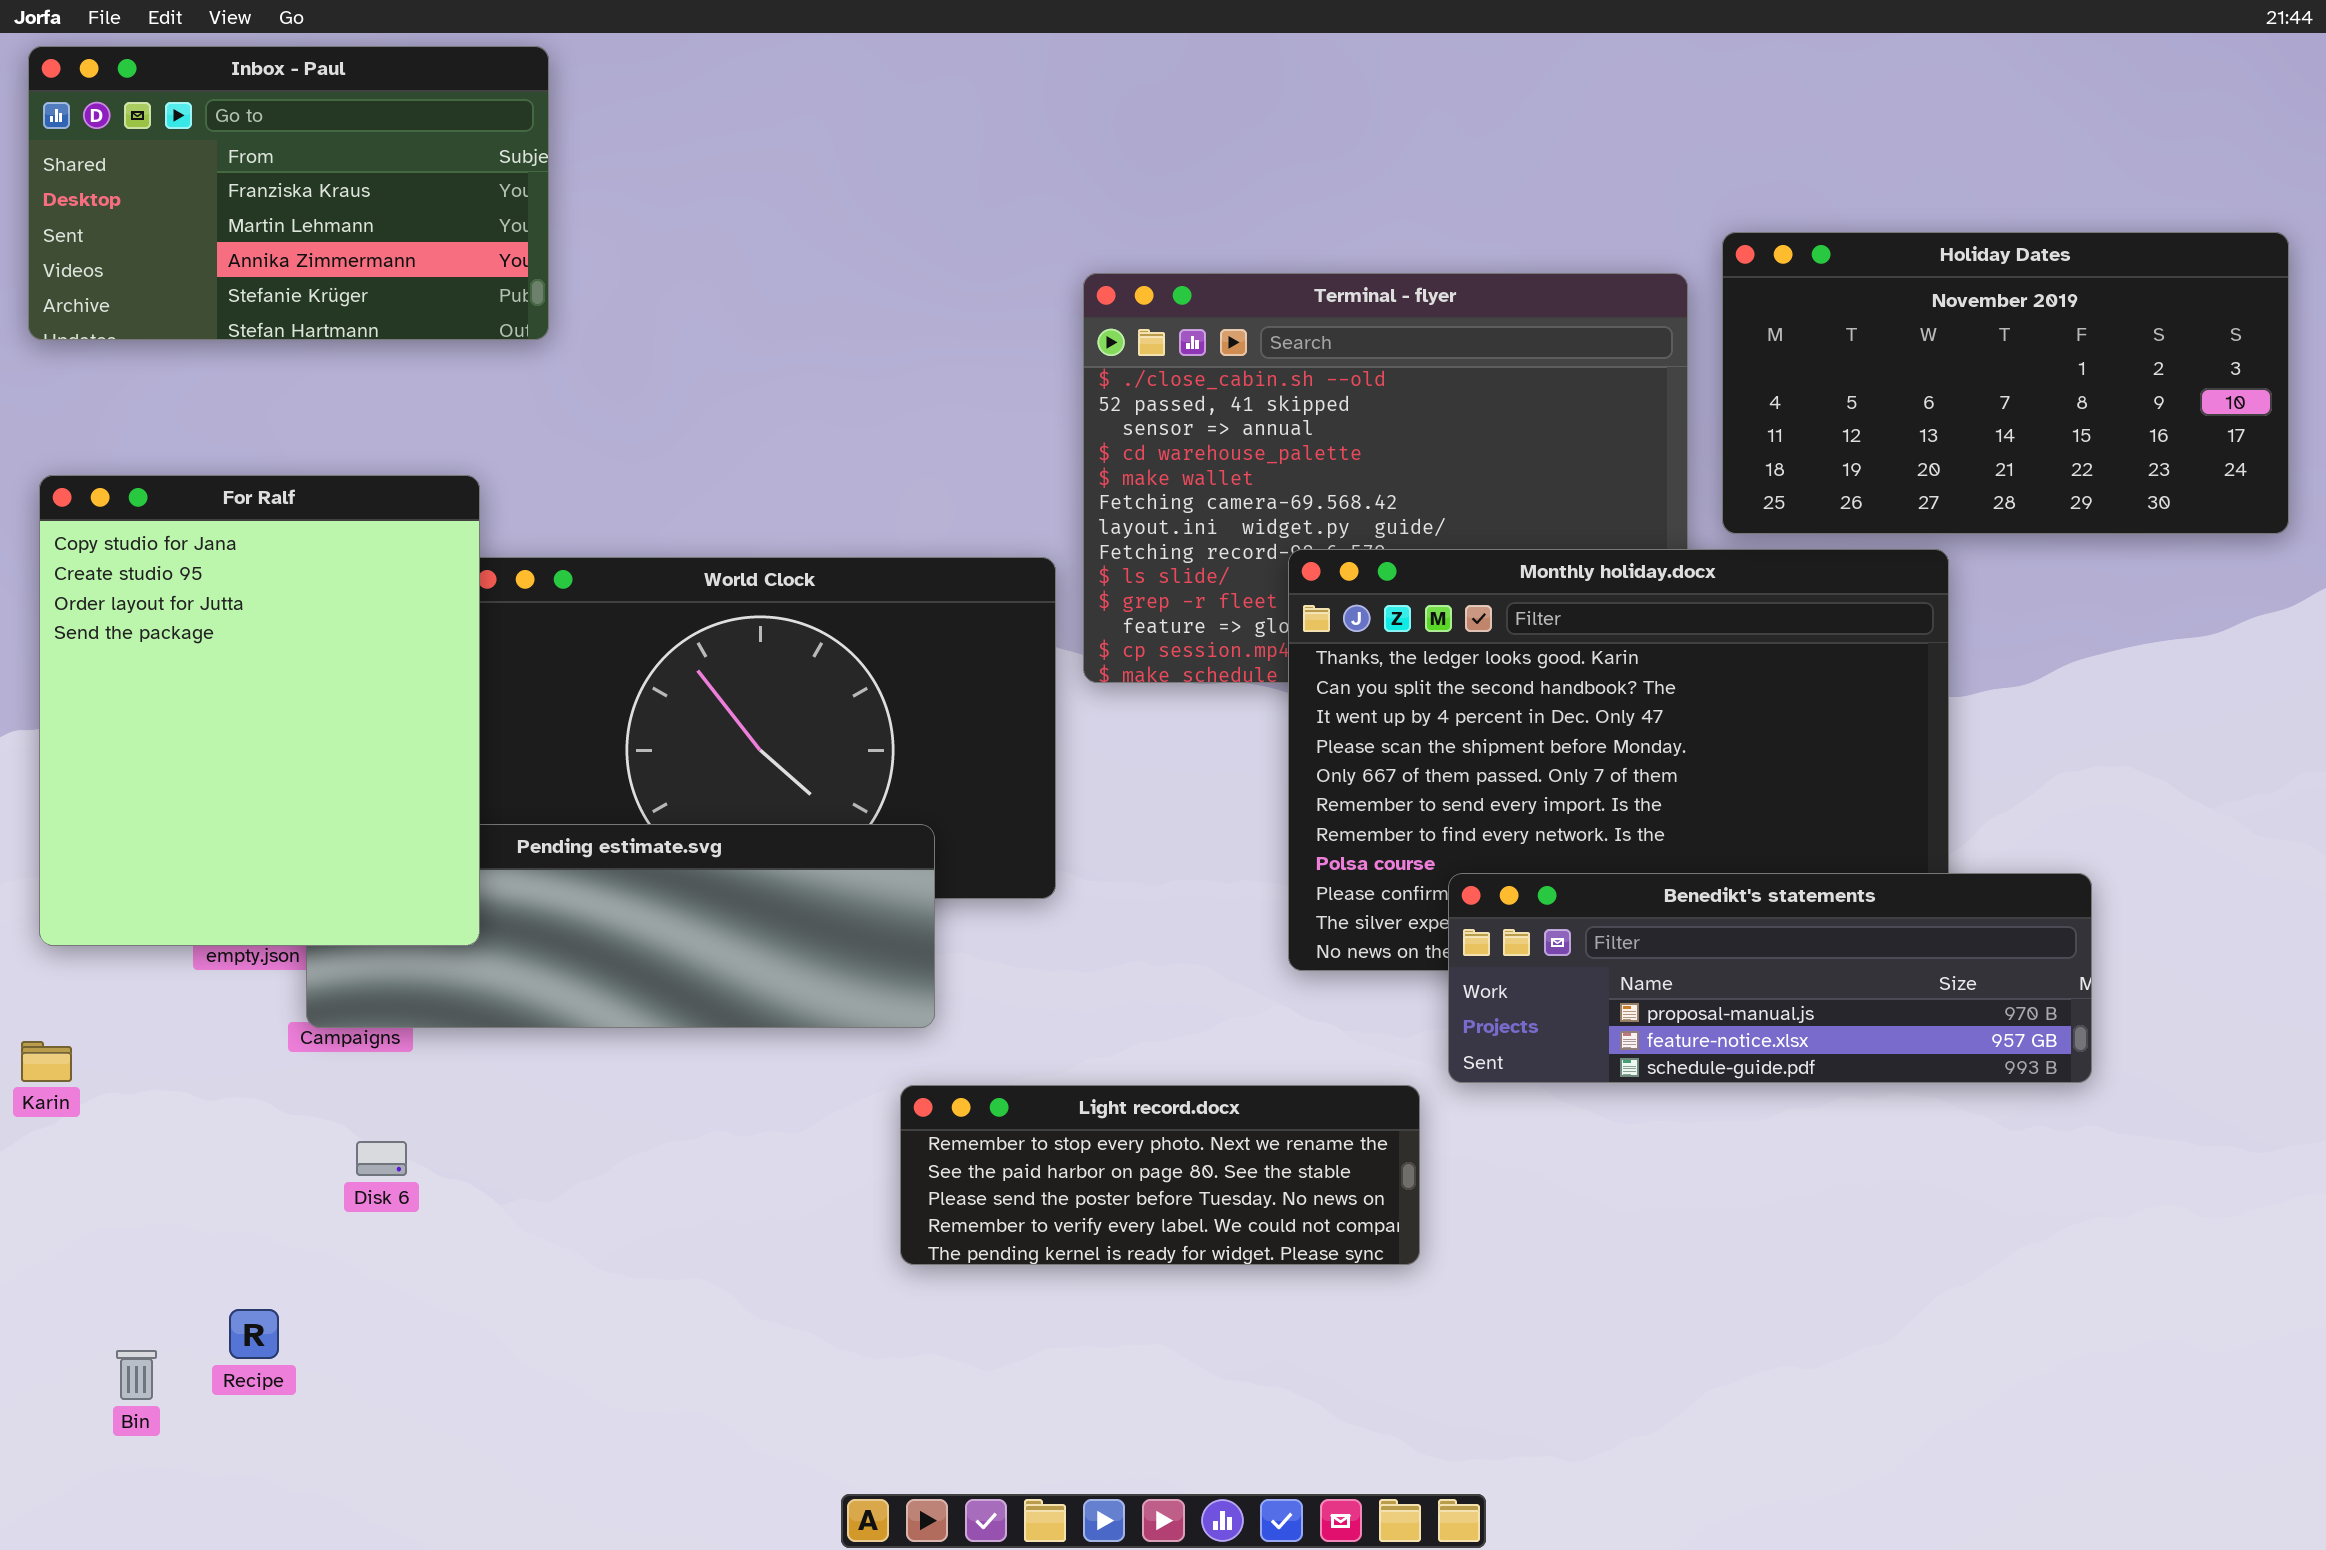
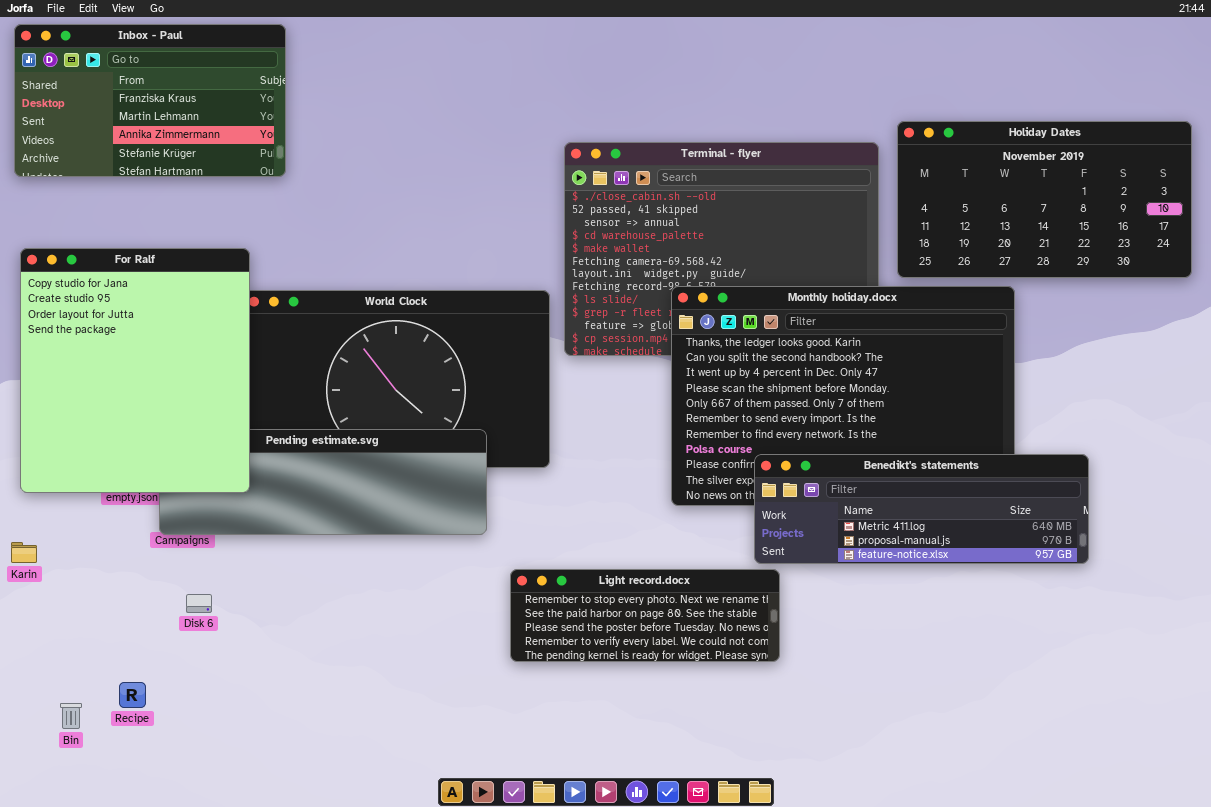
Benedikt's statements: [1448,873,2092,1083] -> [754,454,1089,564], scrolled up 1 row
Light record.docx: [900,1085,1420,1265] -> [510,569,780,662], moved

